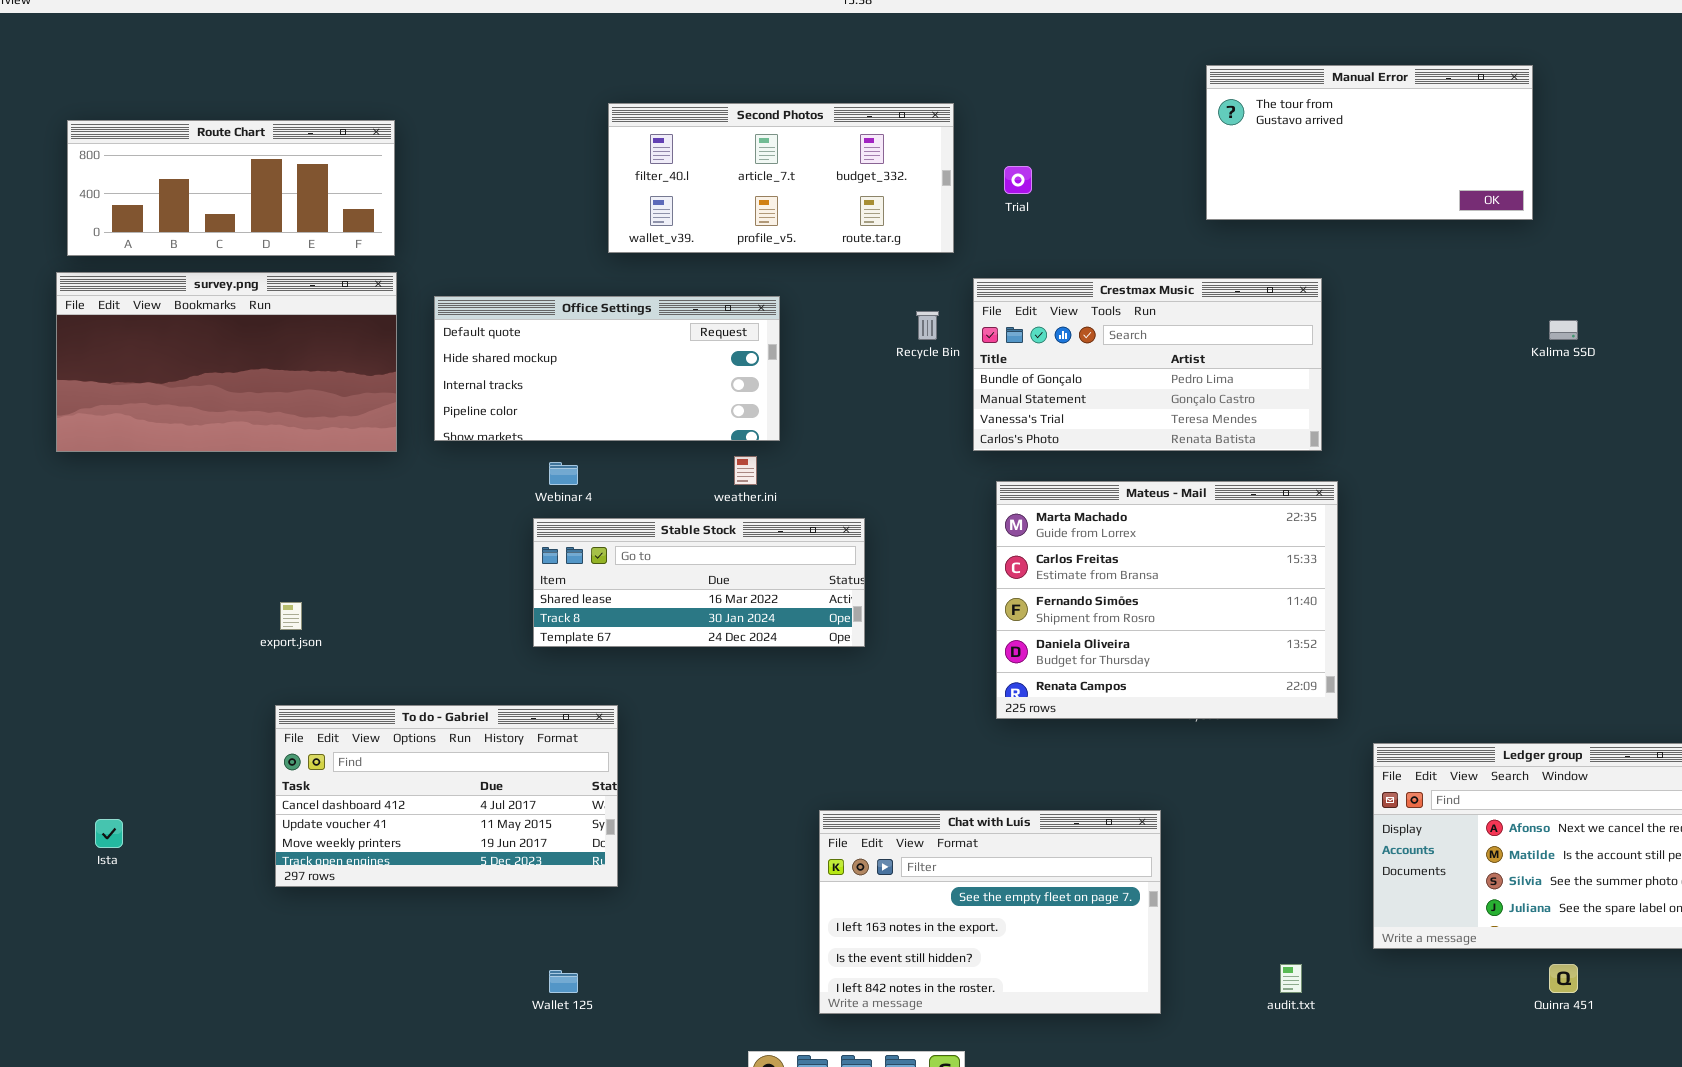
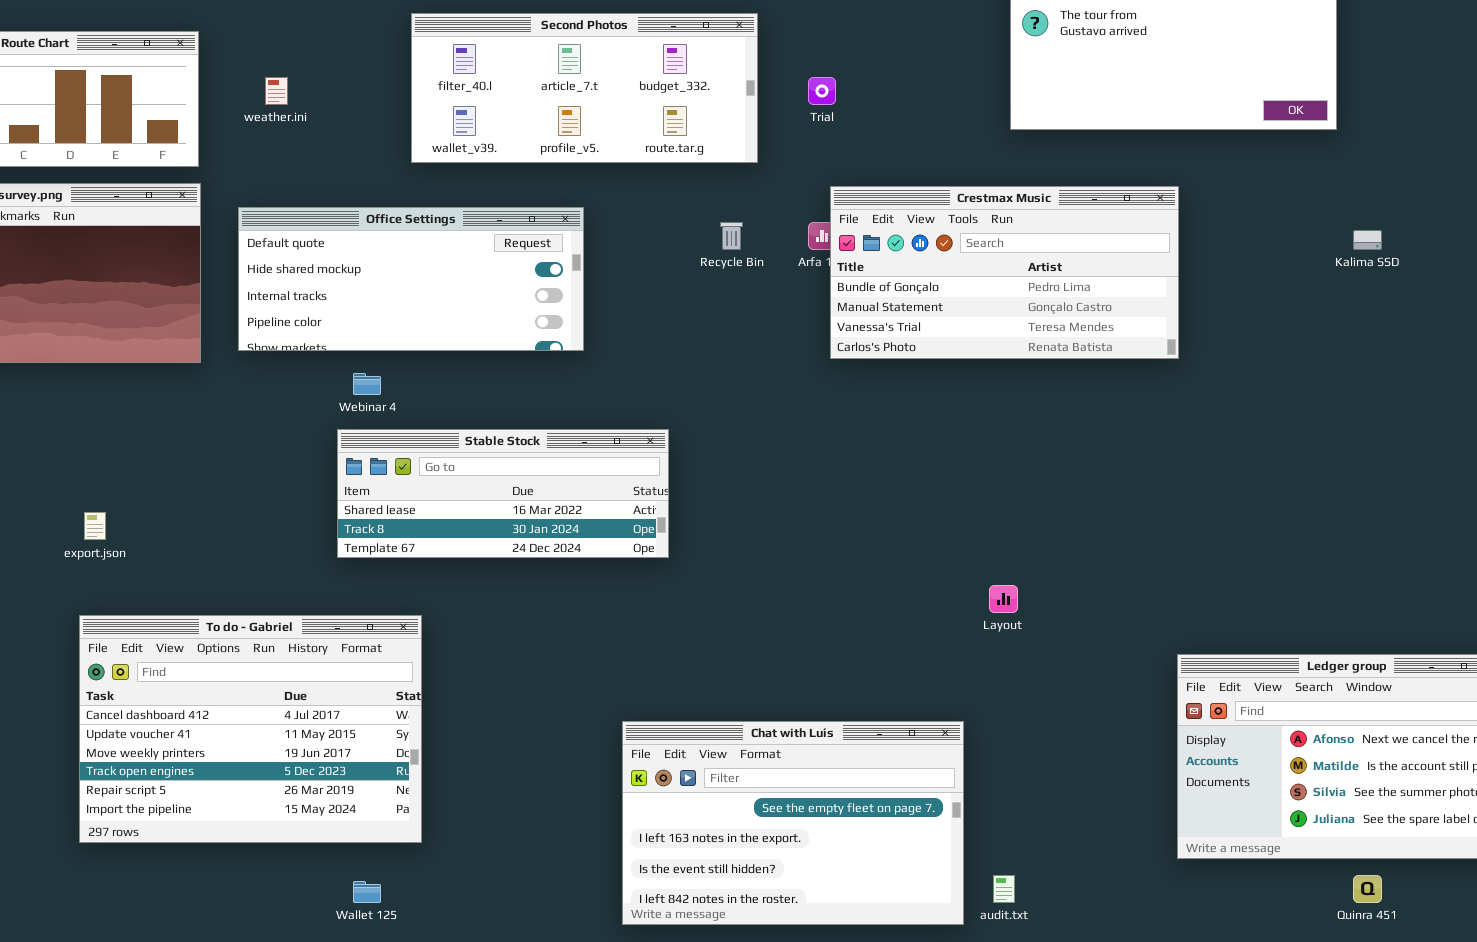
Crestmax Music: [973,278,1322,451] -> [830,186,1179,359], moved
weather.ini: [734,456,757,485] -> [265,77,288,105], moved
Mateus - Mail: [996,481,1338,719] -> none, closed
To do - Gabriel: [275,705,618,887] -> [79,615,422,843], resized
audit.txt: [1280,964,1302,993] -> [993,875,1015,903], moved

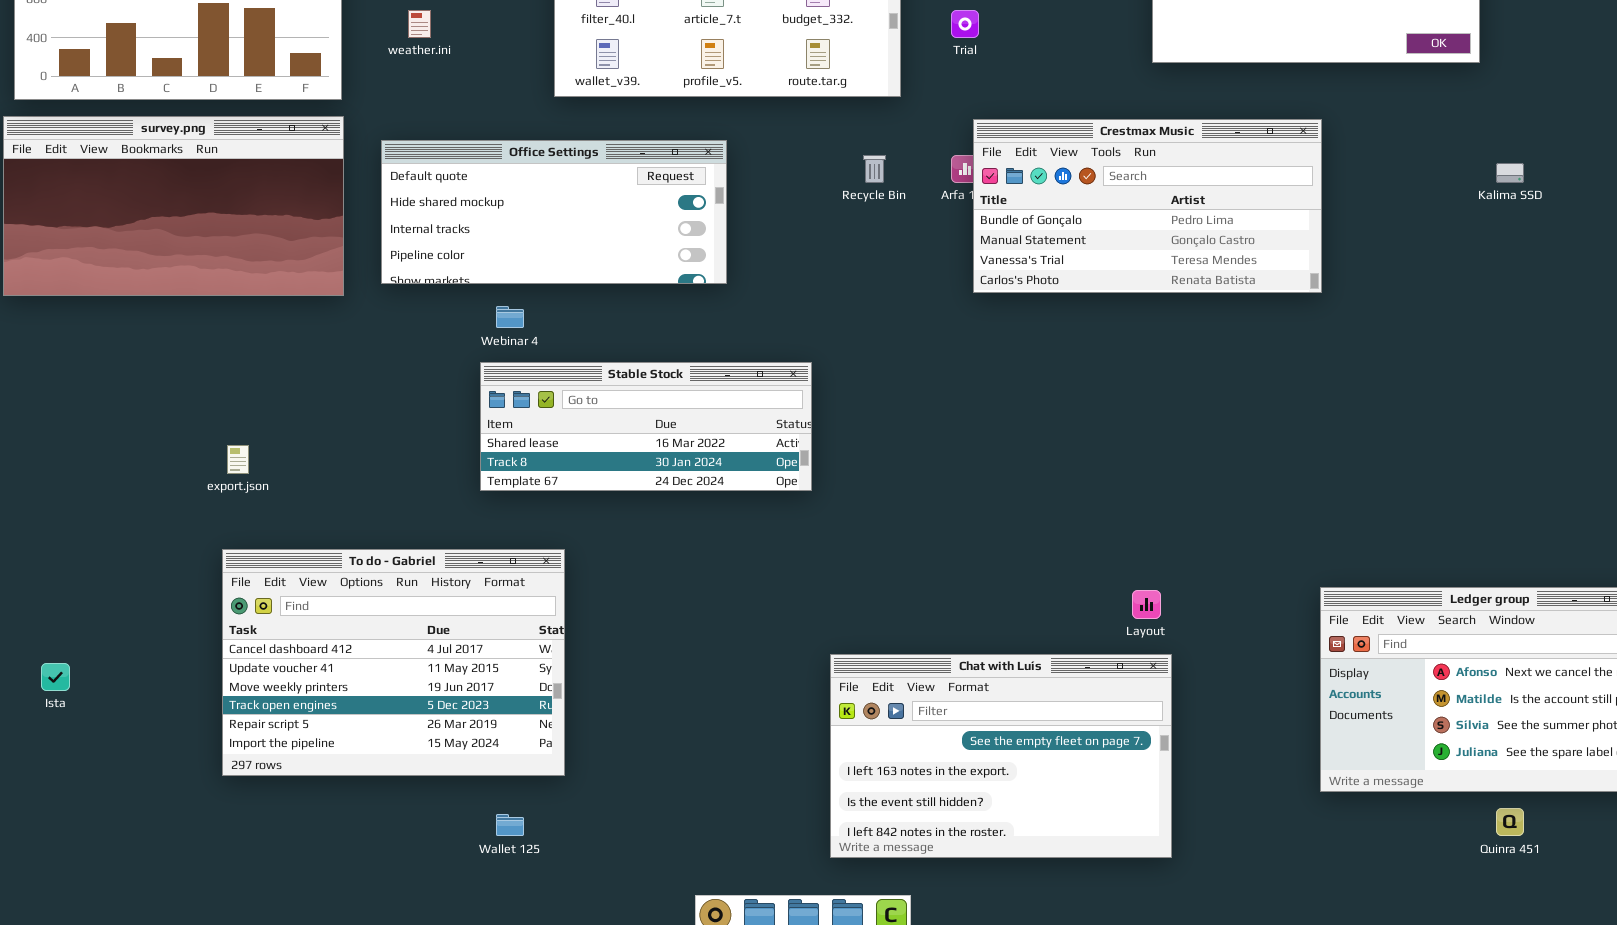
Layout: [989,585,1018,613] -> [1132,590,1161,619], moved
Chat with Luís: [622,721,964,925] -> [830,654,1172,858], moved

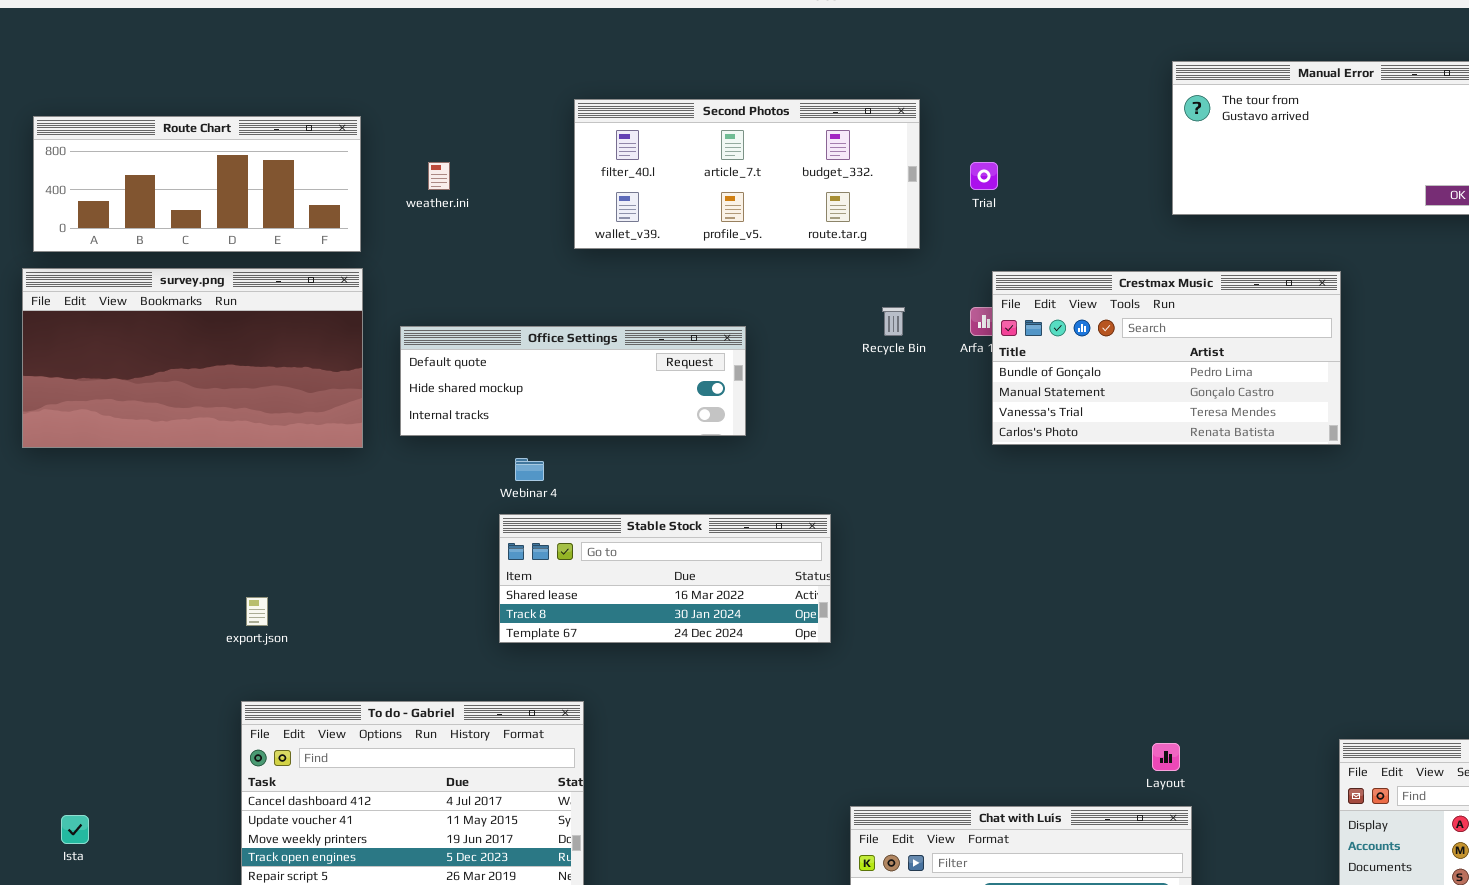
Office Settings: [381,140,727,284] -> [400,326,746,436], resized

